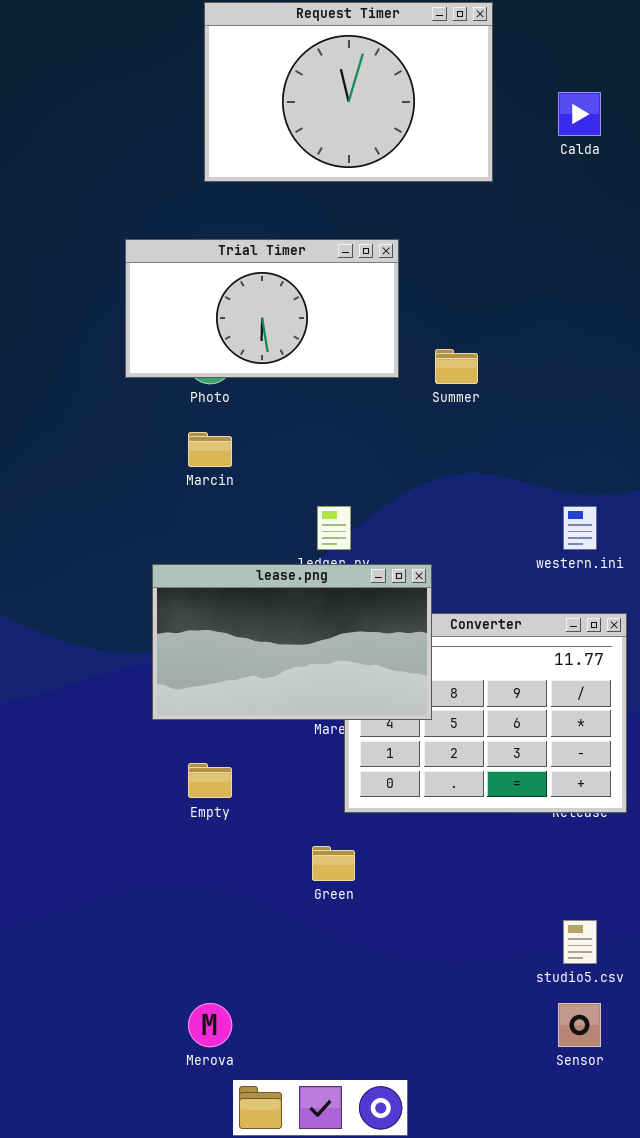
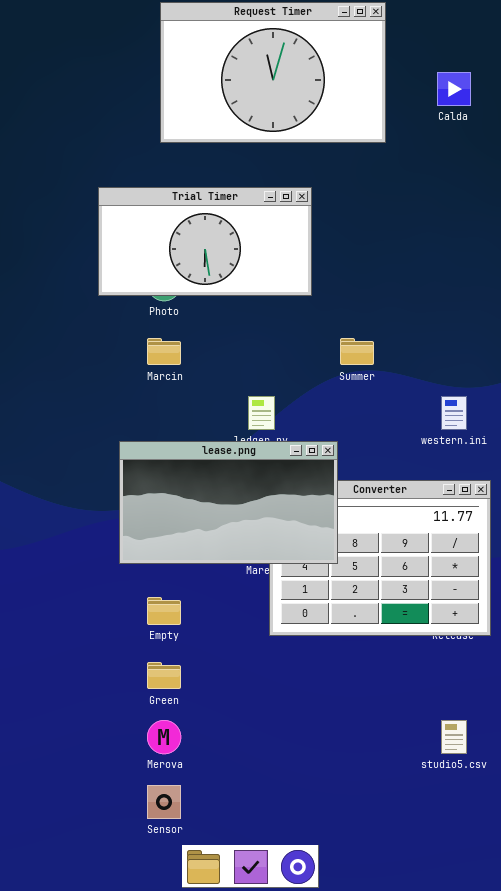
Summer: [435,349,478,384] -> [340,338,374,365], moved
Green: [312,846,355,881] -> [147,662,181,689], moved
Merova: [188,1003,232,1047] -> [147,720,181,754], moved
Sensor: [558,1003,601,1047] -> [147,785,181,819], moved

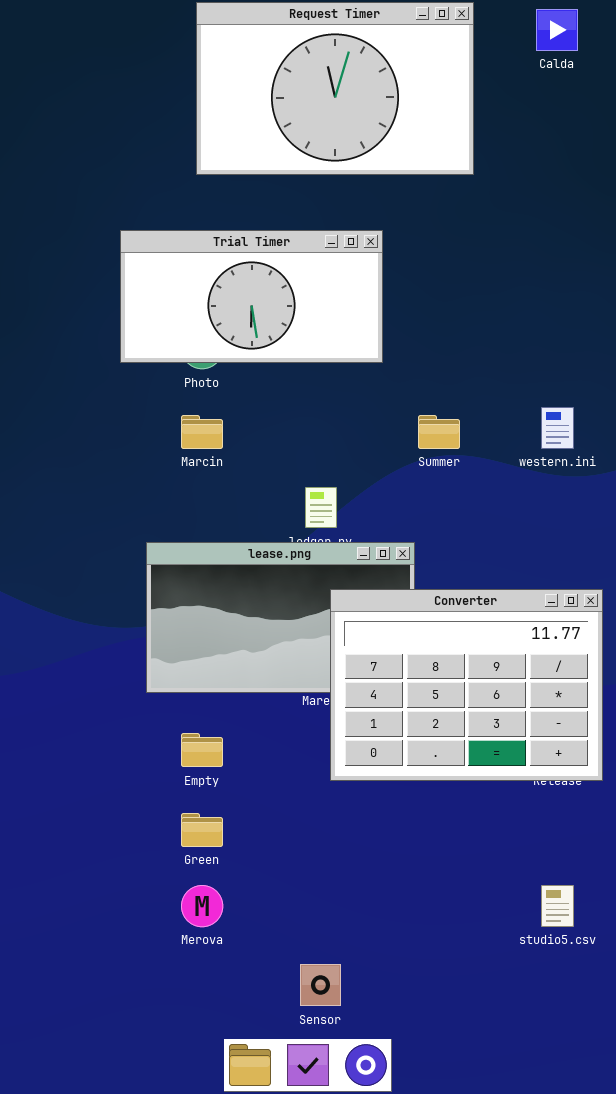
Calda: [437,72,471,106] -> [536,9,578,51], moved
western.ini: [441,396,467,430] -> [541,407,574,449], moved
Converter: [269,480,491,636] -> [330,589,603,781], raised
Sensor: [147,785,181,819] -> [300,964,341,1006], moved

